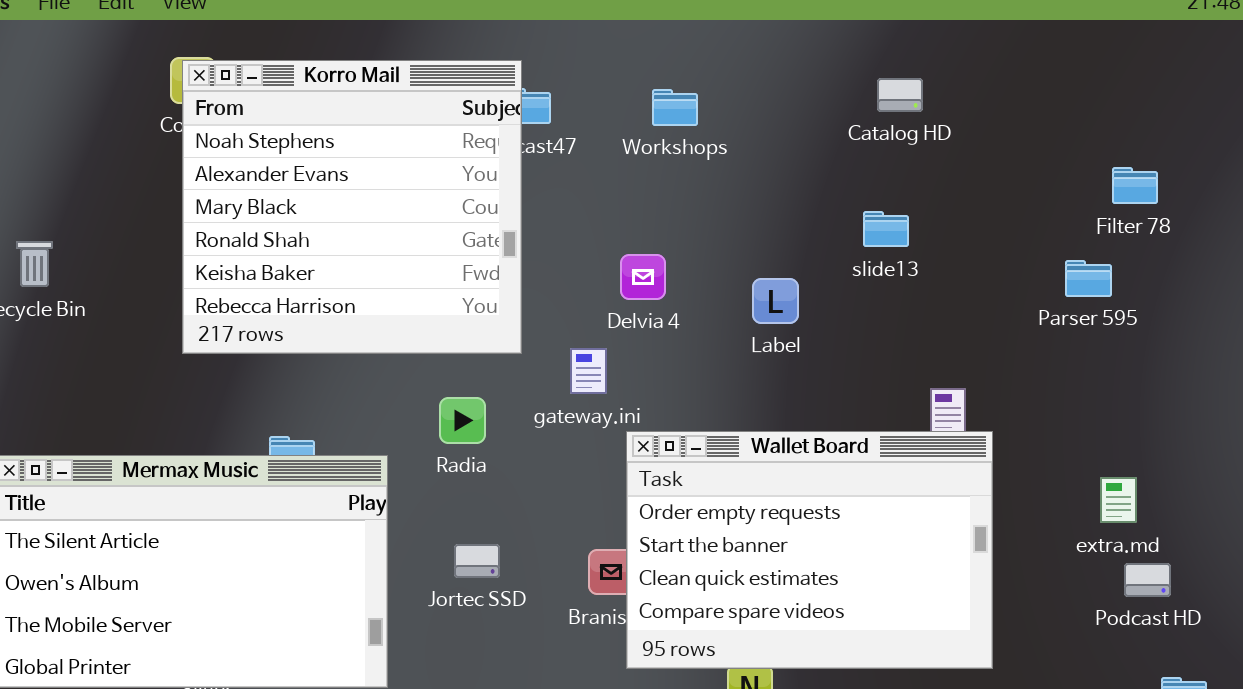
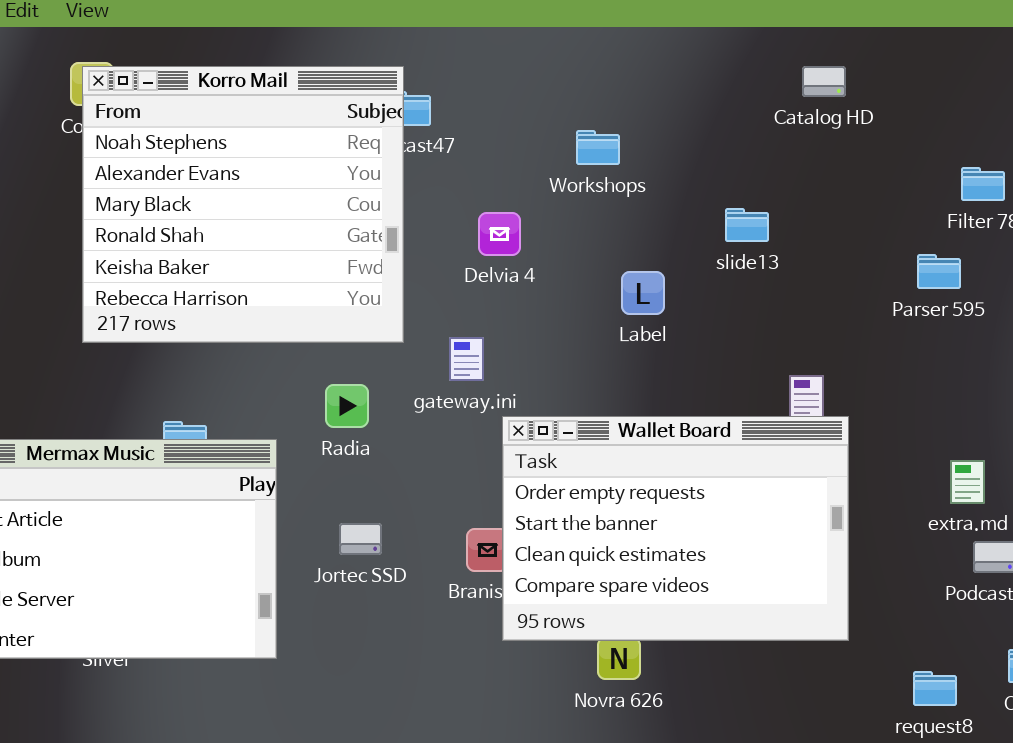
Catalog HD: [877,78,923,112] -> [802,66,846,97], moved
Workshops: [652,89,698,126] -> [576,130,620,165], moved
Delvia 4: [620,254,666,300] -> [478,212,521,256], moved

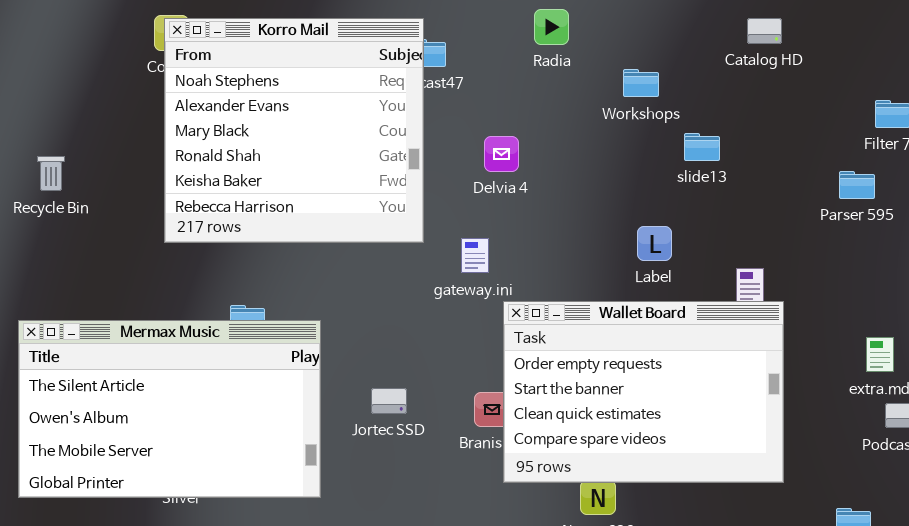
Workshops: [576,130,620,165] -> [623,69,659,97], moved
Label: [621,271,665,315] -> [637,226,672,261], moved
Radia: [325,384,369,428] -> [534,9,569,45], moved

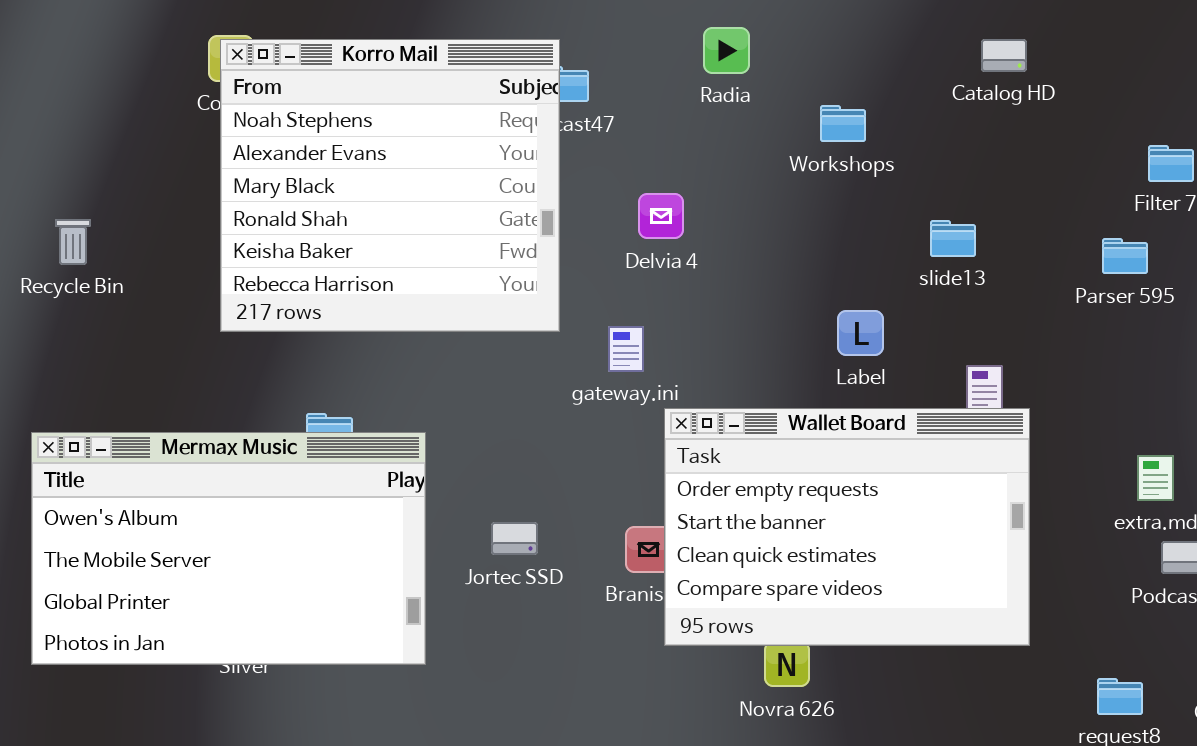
slide13: [684,133,720,161] -> [930,220,976,257], moved
Mermax Music: [18,320,321,498] -> [31,432,426,665], scrolled down 1 row

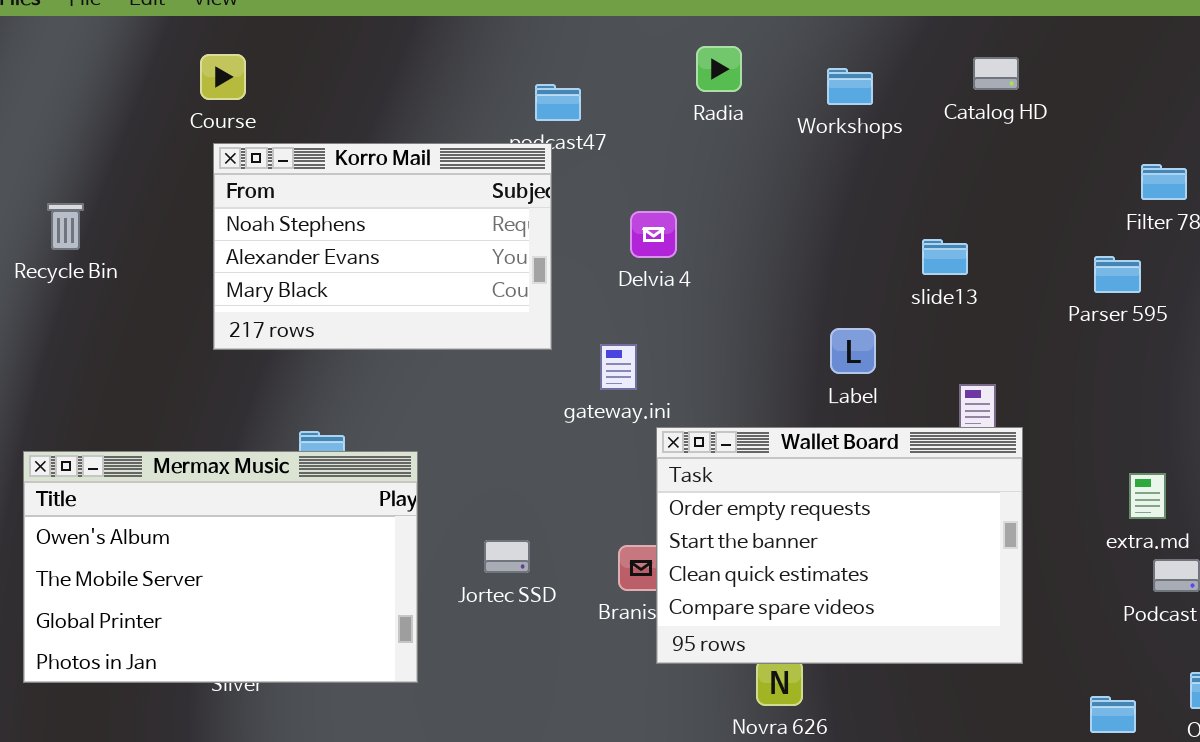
Korro Mail: [220,39,560,332] -> [213,143,552,350], resized
Workshops: [820,105,866,142] -> [827,68,873,105], moved
Recycle Bin: [55,219,91,265] -> [47,203,84,250], moved

